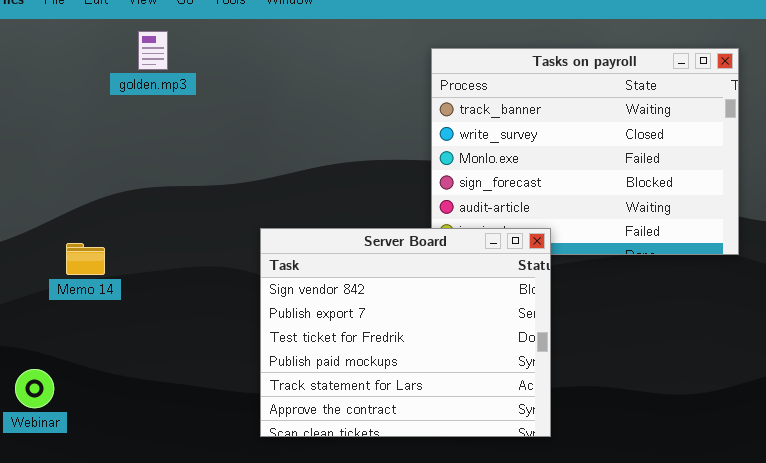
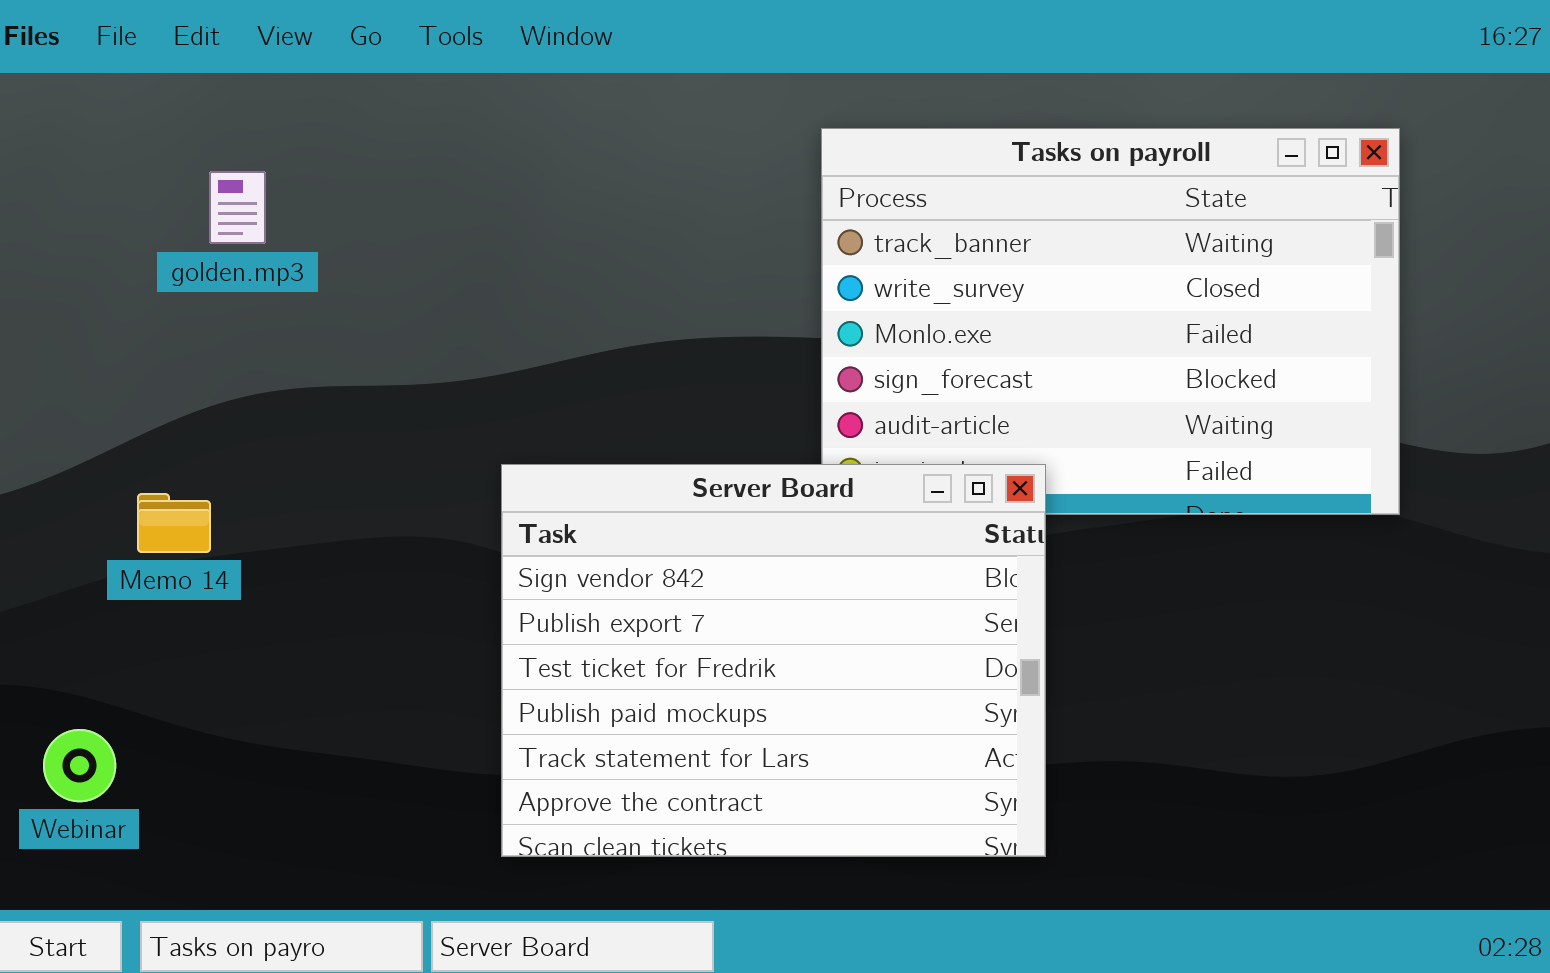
golden.mp3: [138,31,168,70] -> [209,171,266,244], moved

